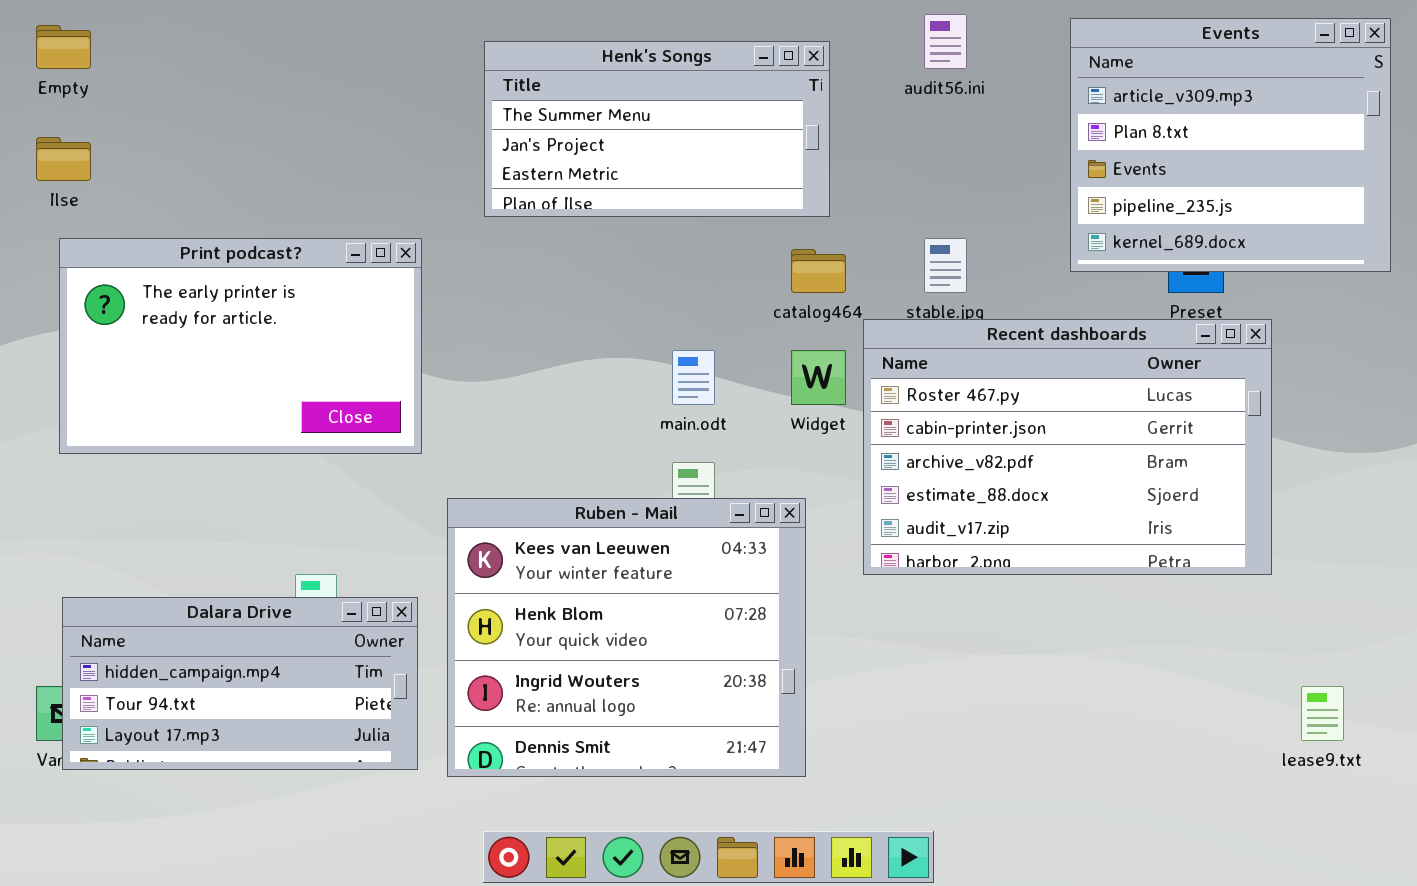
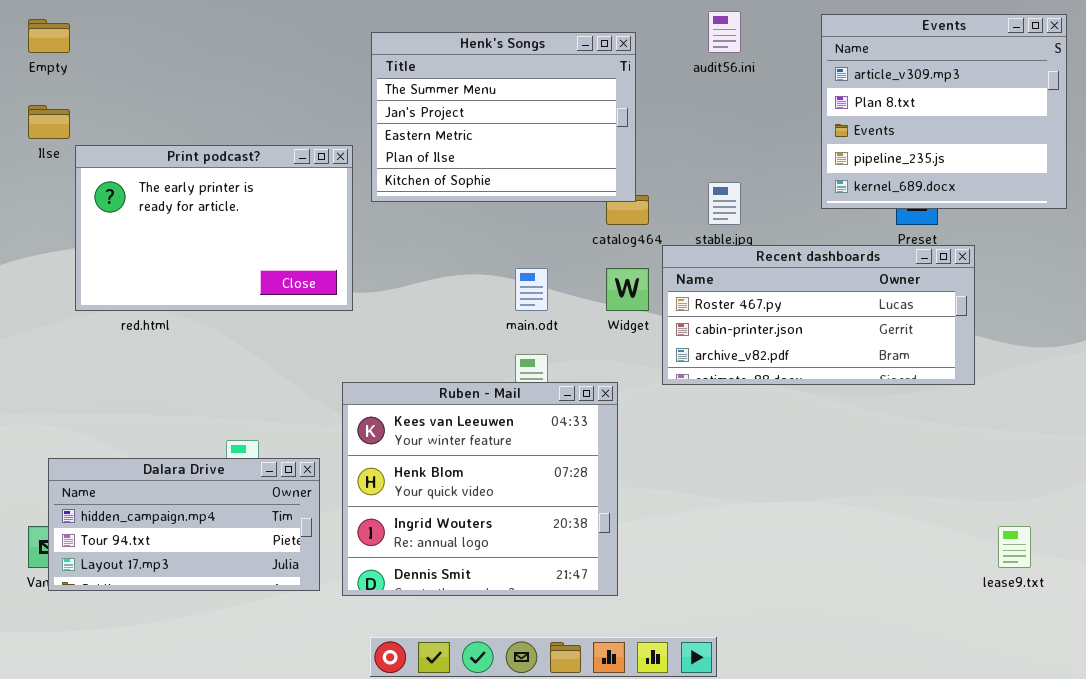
Henk's Songs: [484,41,830,217] -> [371,32,636,202], resized
Print podcast?: [59,238,422,454] -> [75,145,353,311], moved
Recent dashboards: [863,319,1272,575] -> [662,245,975,385], resized

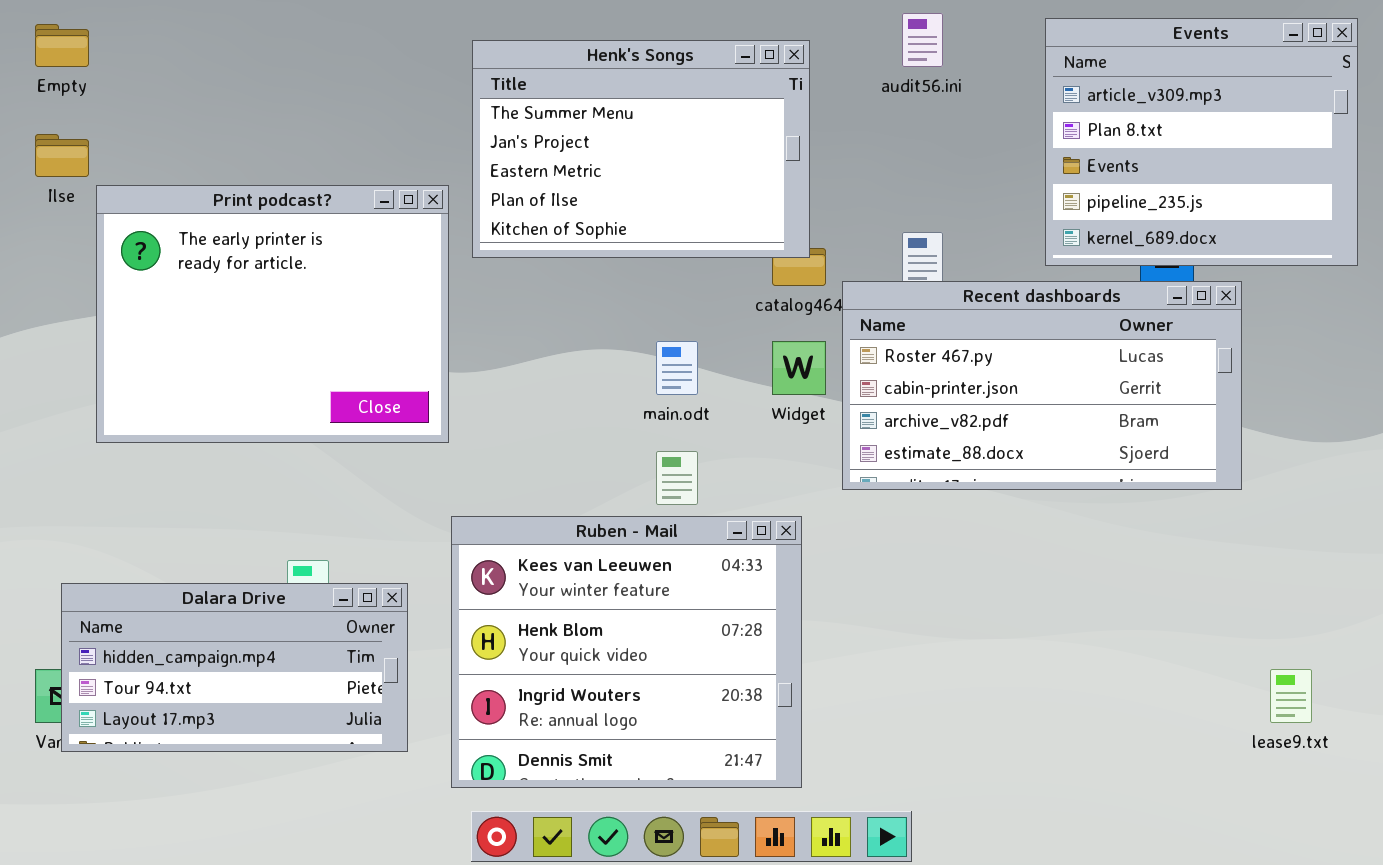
Print podcast?: [75,145,353,311] -> [96,185,449,443], resized
Recent dashboards: [662,245,975,385] -> [842,281,1242,490], resized
Ruben - Mail: [342,382,618,596] -> [451,516,802,788], moved

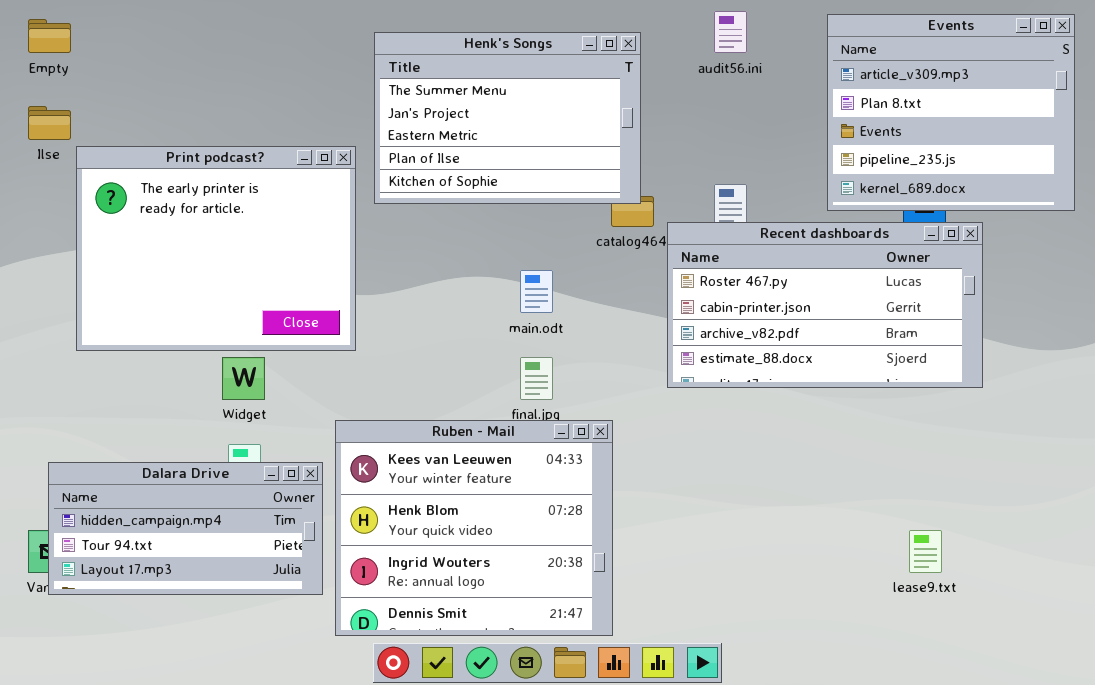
Widget: [772,341,826,395] -> [222,357,265,400], moved
Ruben - Mail: [451,516,802,788] -> [335,420,613,636], moved
lease9.txt: [1270,669,1312,723] -> [909,530,942,573], moved

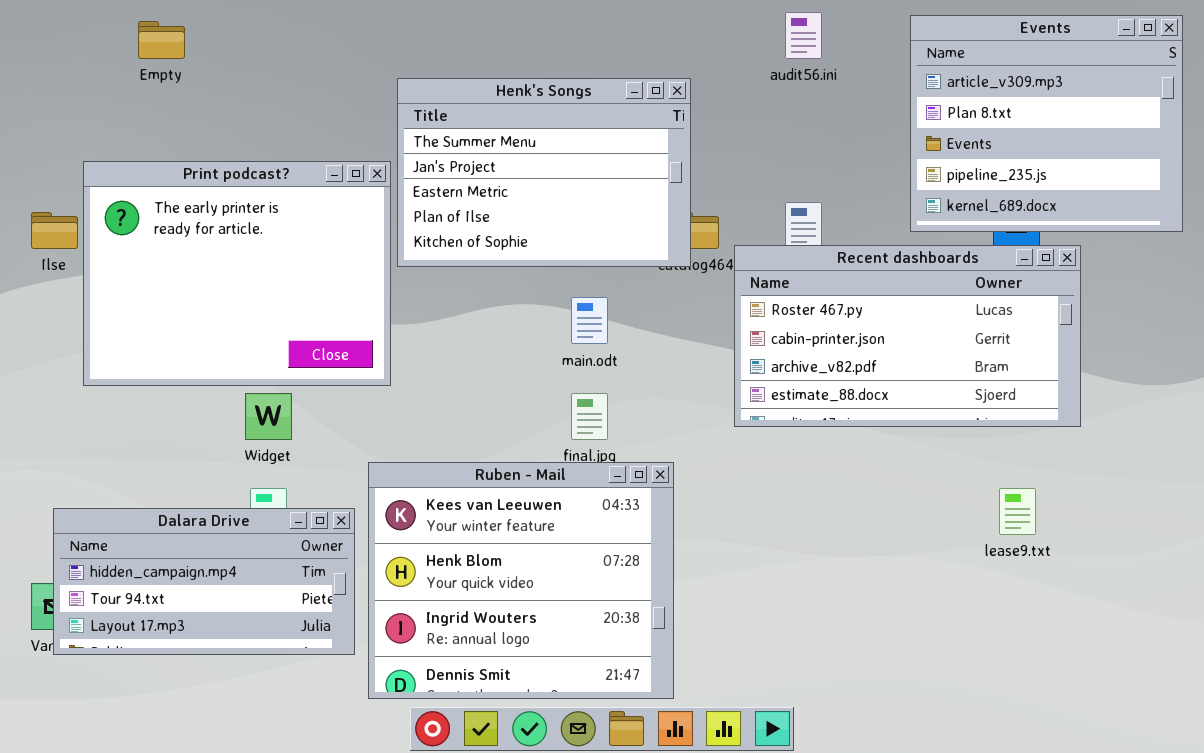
Empty: [28,19,71,53] -> [138,21,185,59], moved
Henk's Songs: [374,32,641,204] -> [397,78,691,267], moved
Ilse: [28,106,71,140] -> [31,212,78,249], moved
lease9.txt: [909,530,942,573] -> [999,488,1036,535], moved

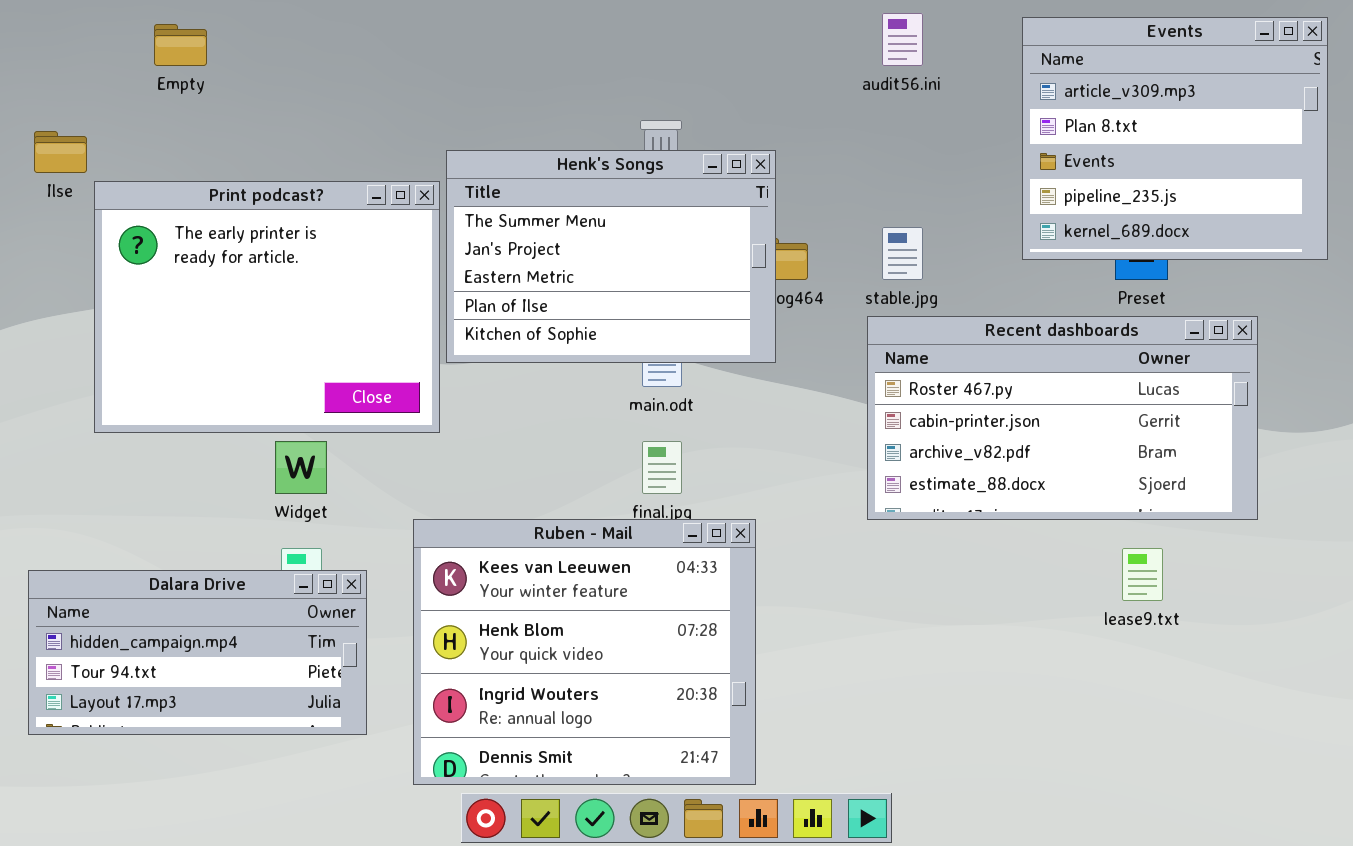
Henk's Songs: [397,78,691,267] -> [446,150,776,363], moved
Ilse: [31,212,78,249] -> [34,131,87,173], moved
Recent dashboards: [734,245,1081,427] -> [867,316,1258,520], moved
Dalara Drive: [53,508,355,655] -> [28,570,367,735], moved

